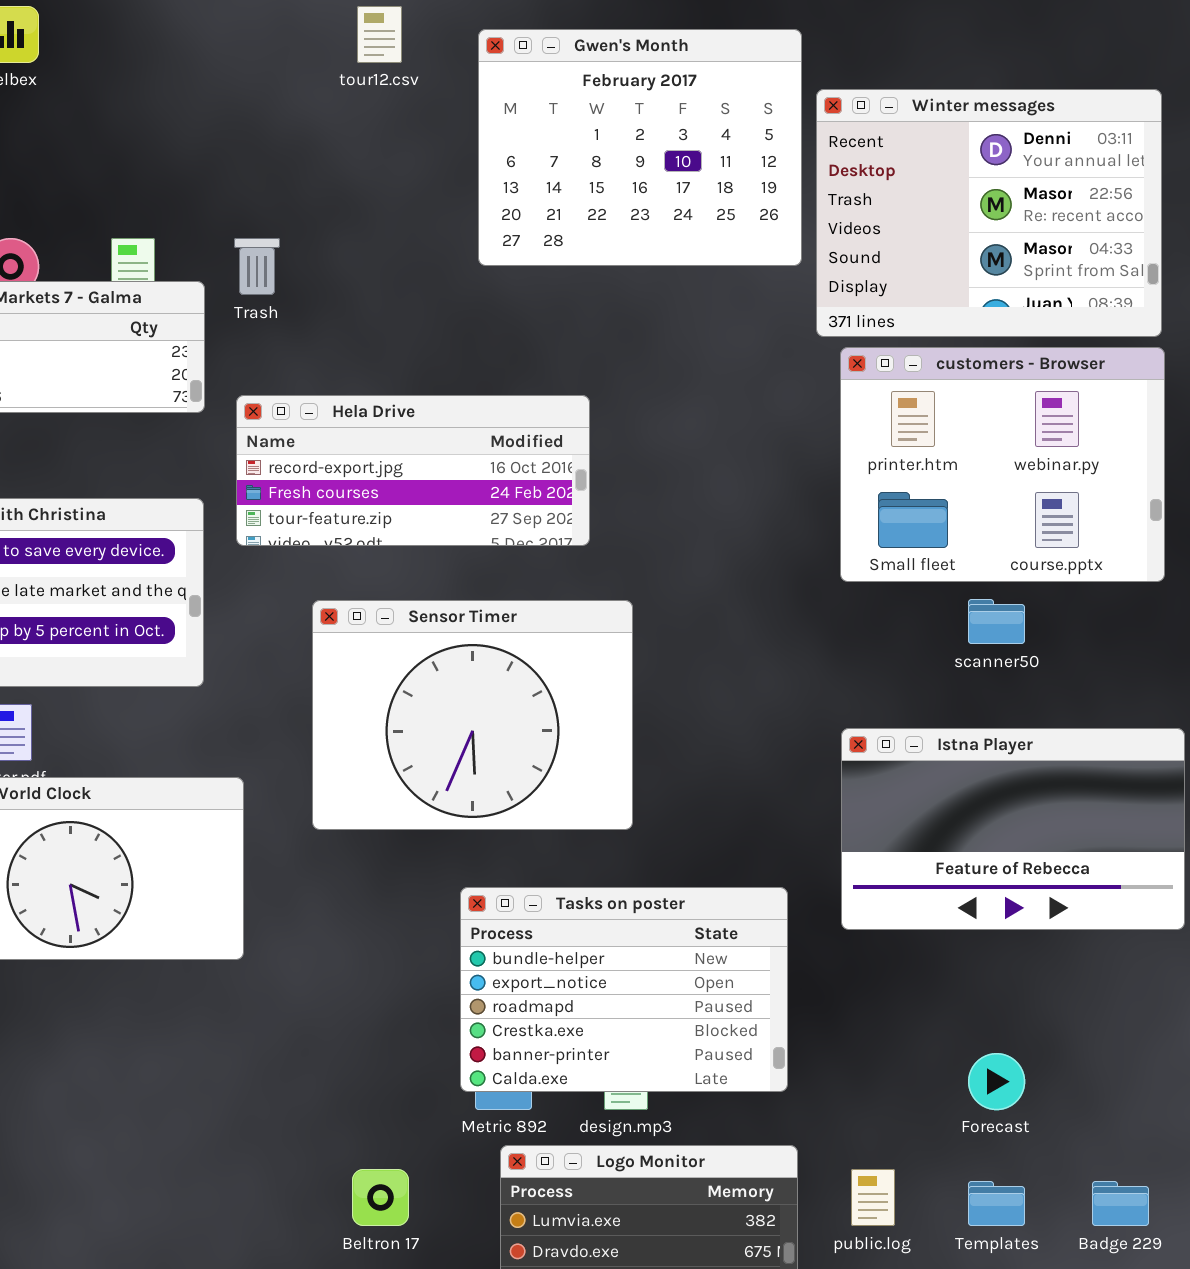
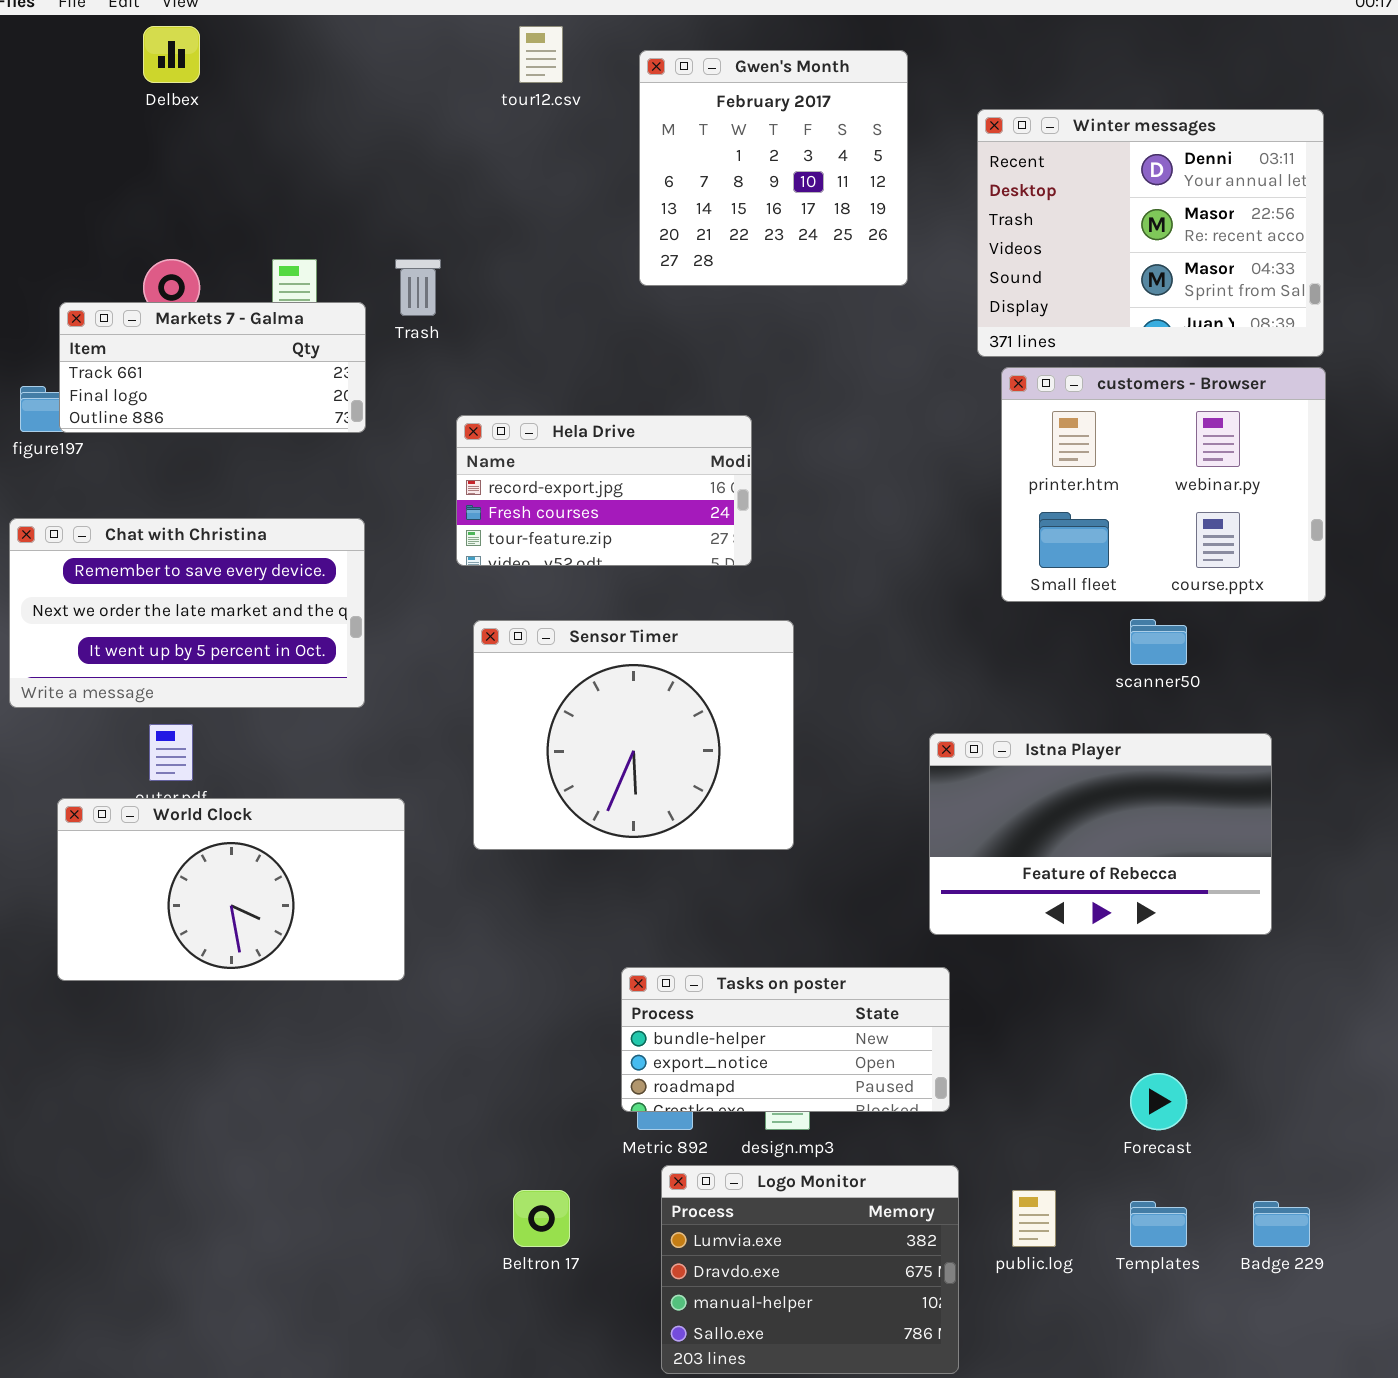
Gwen's Month: [478,29,802,266] -> [639,50,908,286], resized
Hela Drive: [236,395,590,546] -> [456,415,752,566], resized
Istna Player: [841,728,1185,930] -> [929,733,1272,935], moved
Tasks on poster: [460,887,788,1092] -> [621,967,950,1112], resized

